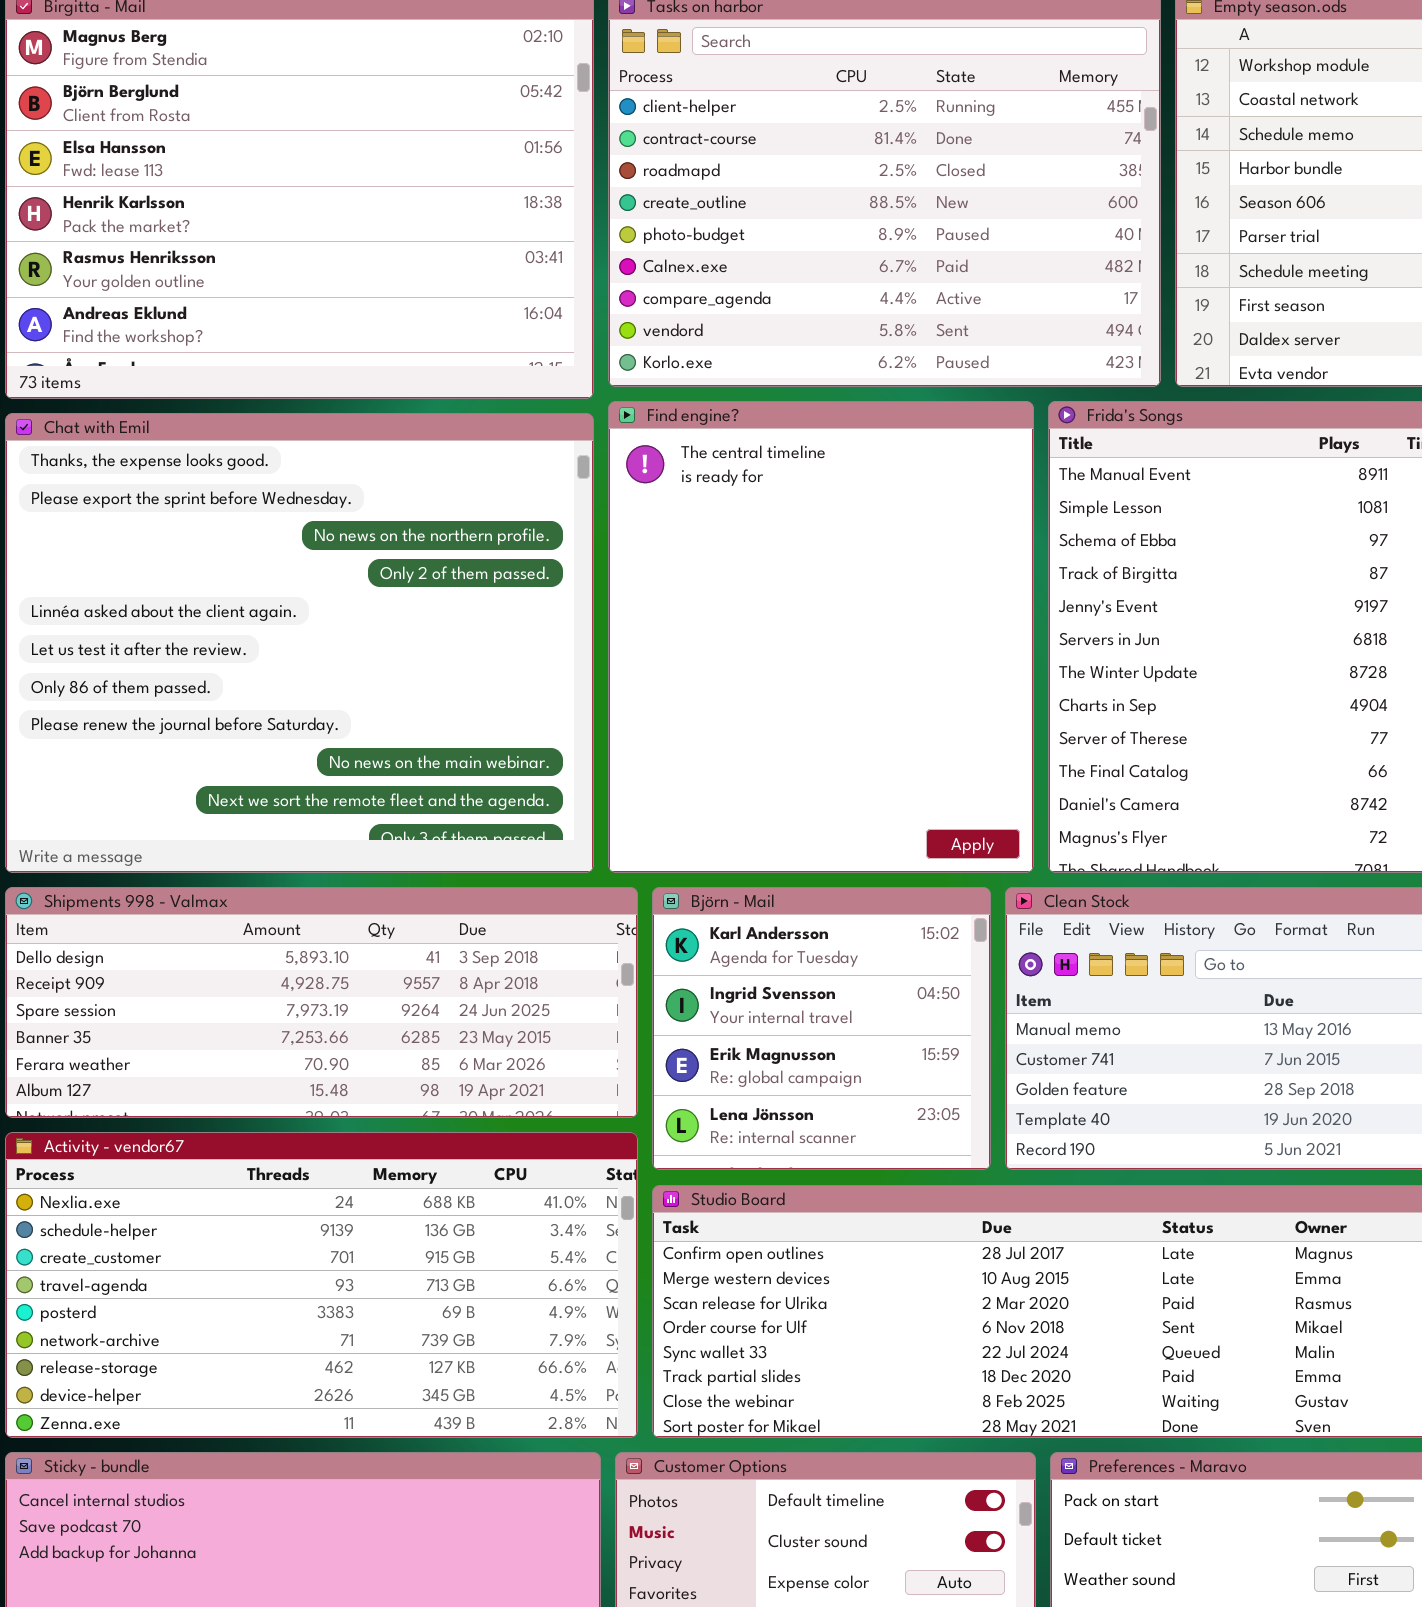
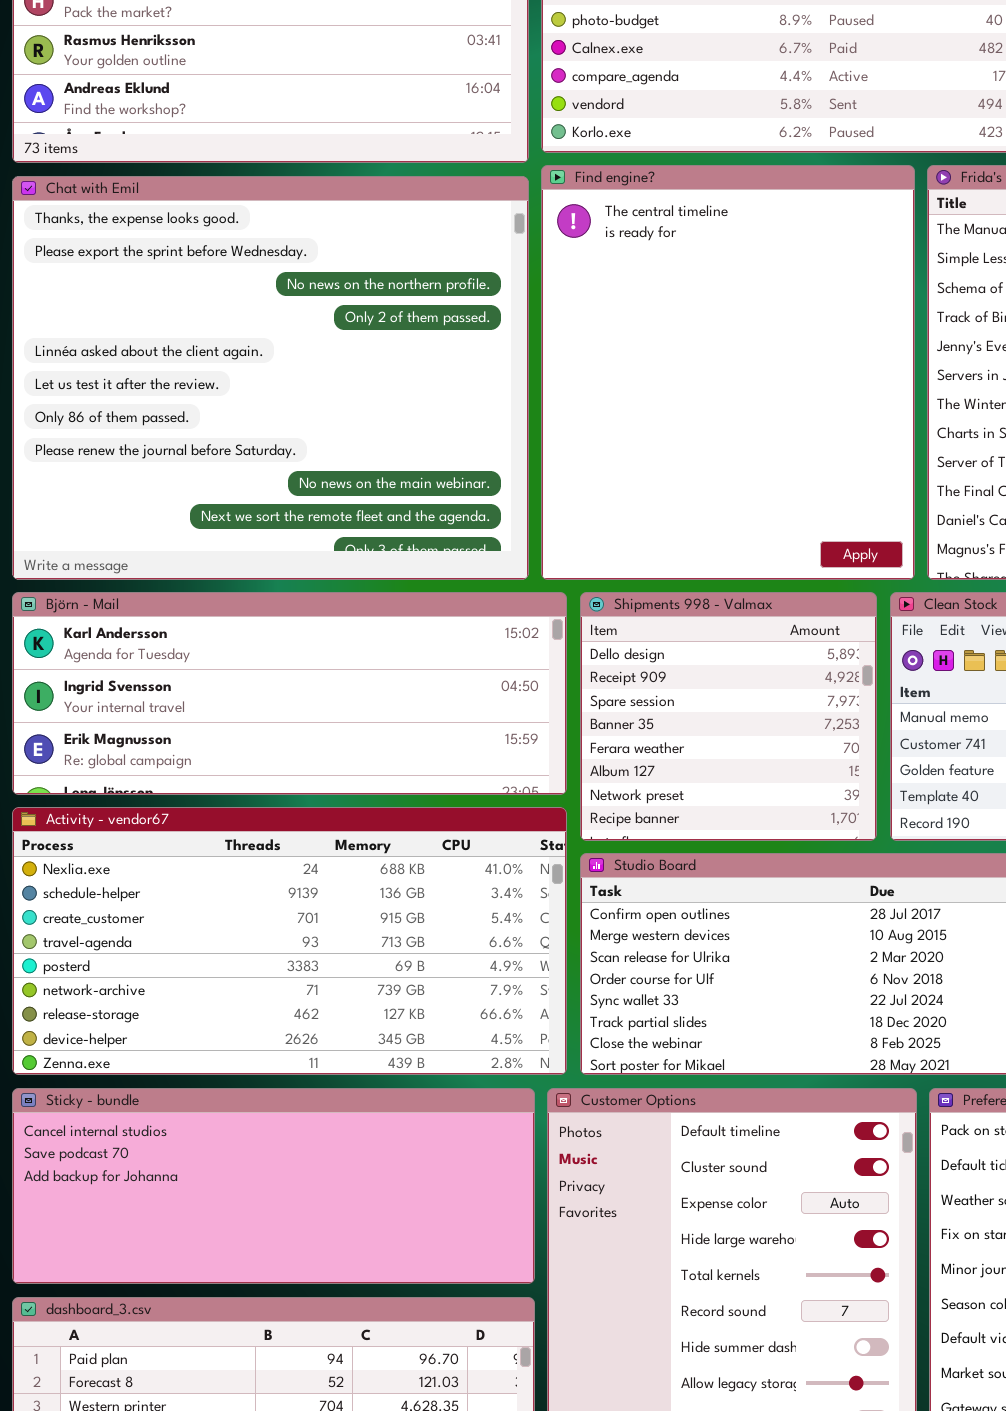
Shipments 998 - Valmax: [5,887,638,1118] -> [580,592,877,841], moved, resized
Björn - Mail: [652,887,991,1170] -> [12,592,567,795], moved, resized

